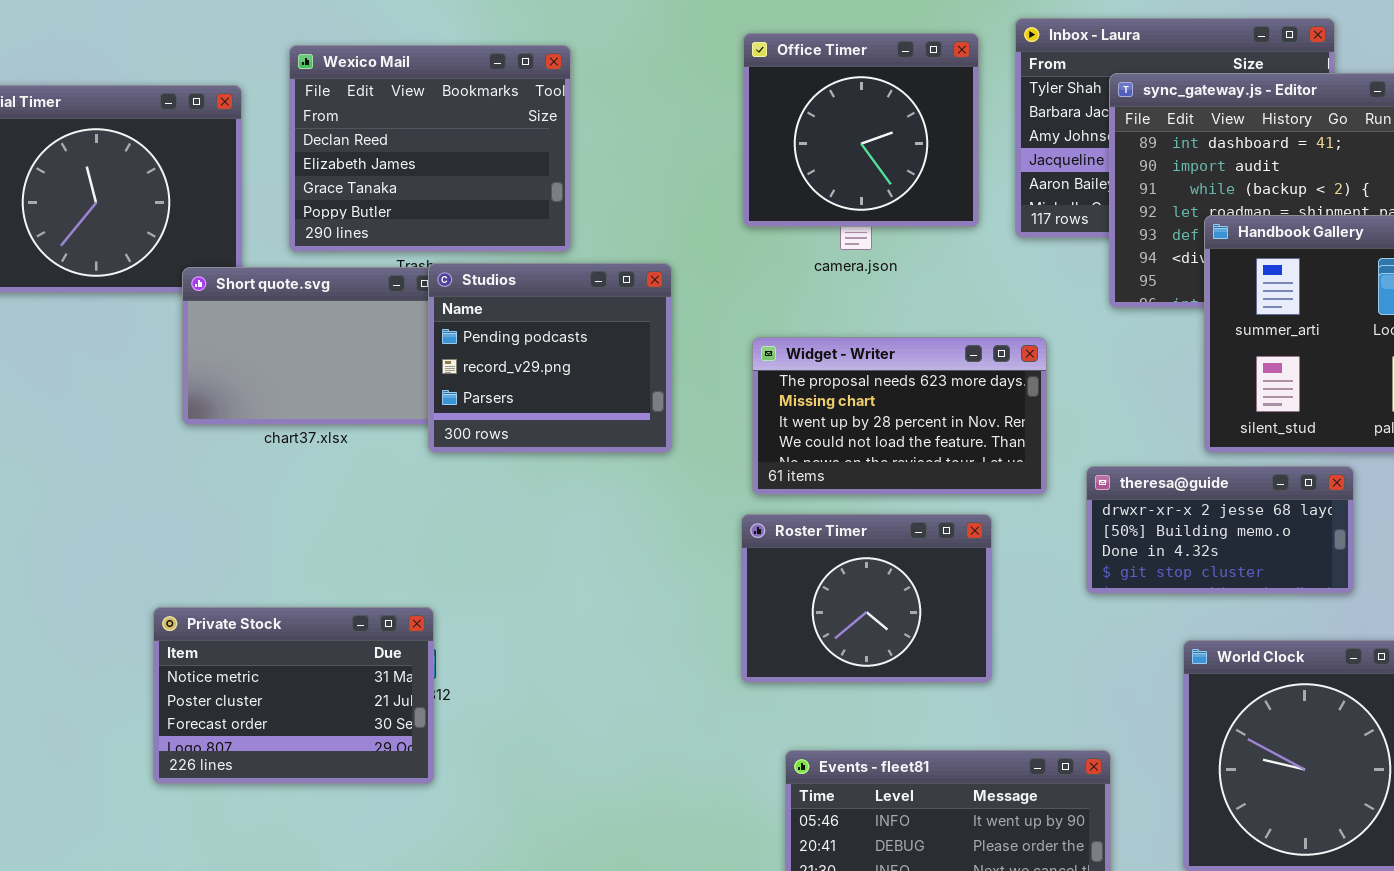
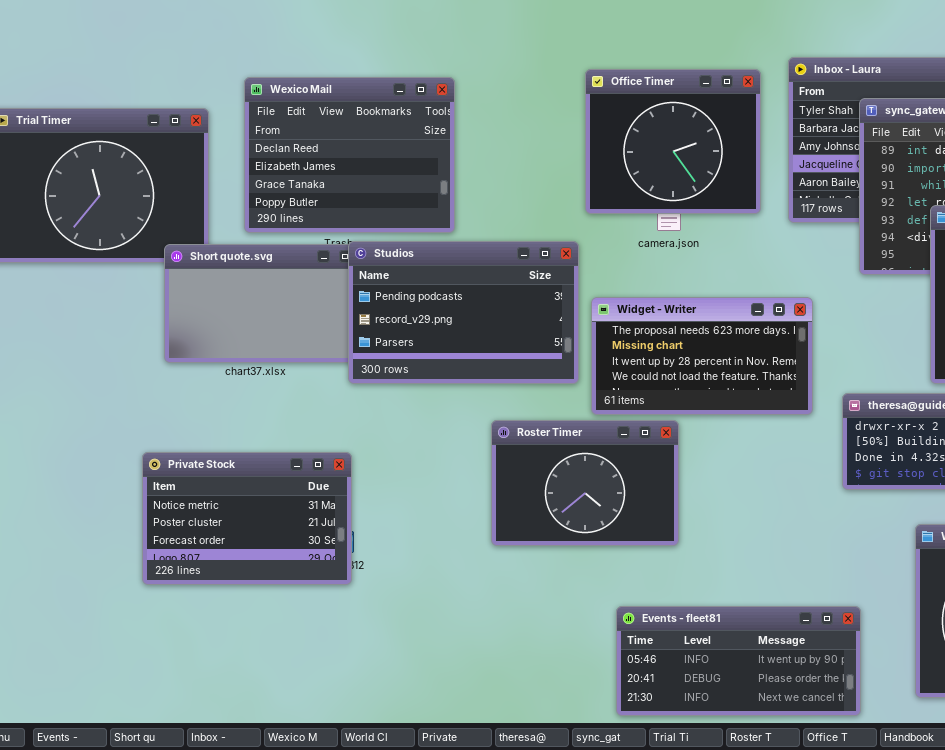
Studios: [428,263,672,453] -> [348,241,579,384], resized
Roster Timer: [741,514,992,683] -> [491,420,679,546], moved
Private Stock: [153,607,434,784] -> [142,452,352,585], moved

